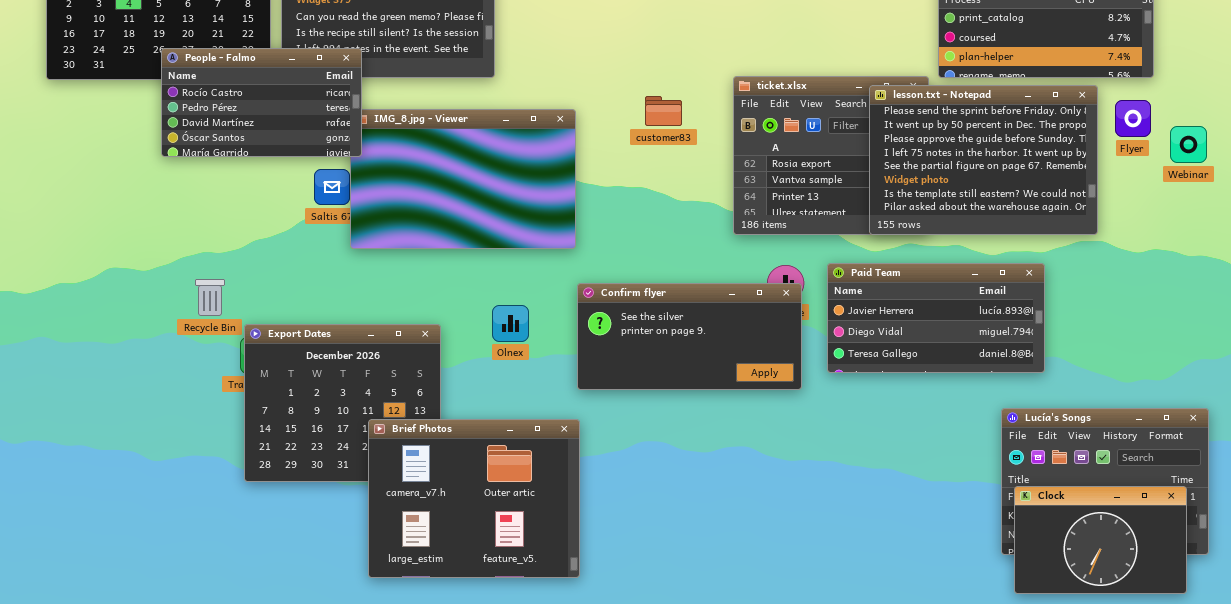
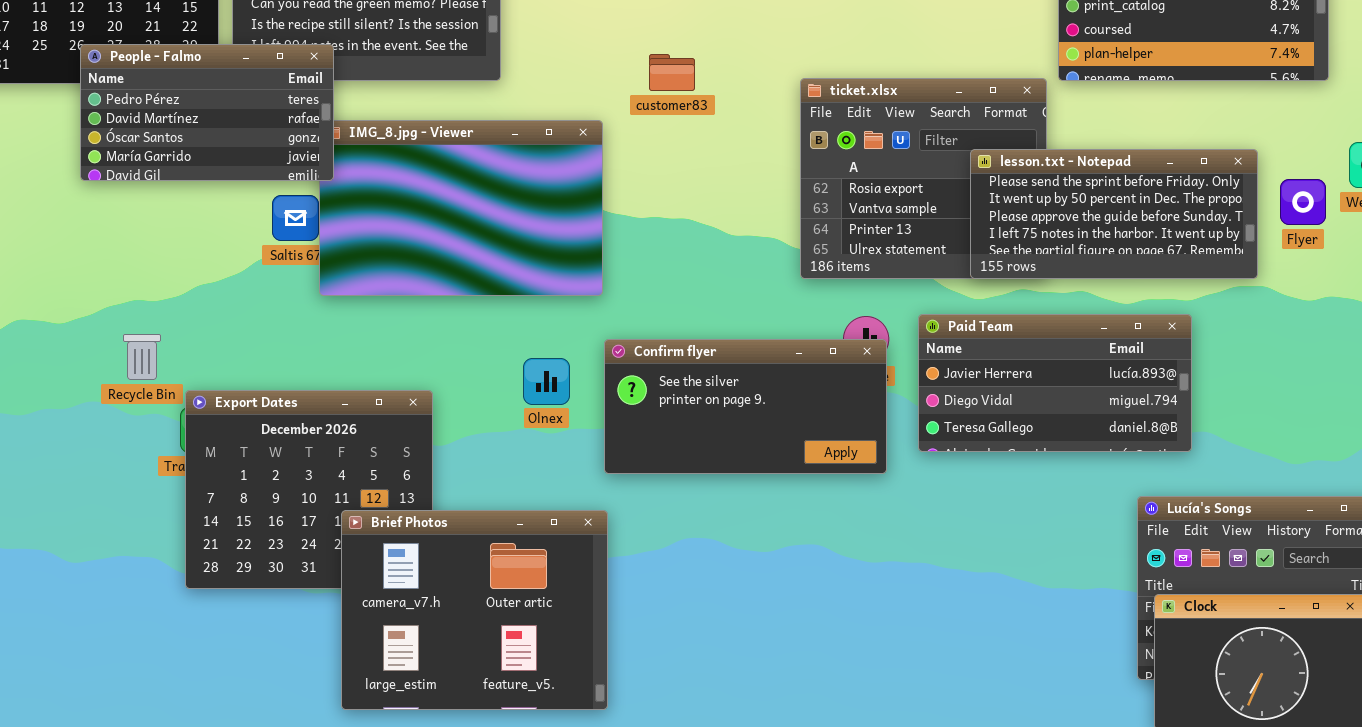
People - Falmo: [161,48,362,157] -> [80,44,334,181], scrolled down 1 row
lesson.txt - Notepad: [869,85,1098,235] -> [970,149,1258,279], resized
customer83: [645,96,682,126] -> [649,54,695,91], moved
Flyer: [1115,100,1151,137] -> [1280,179,1326,225], moved
Olnex: [492,305,529,342] -> [523,358,570,405], moved

